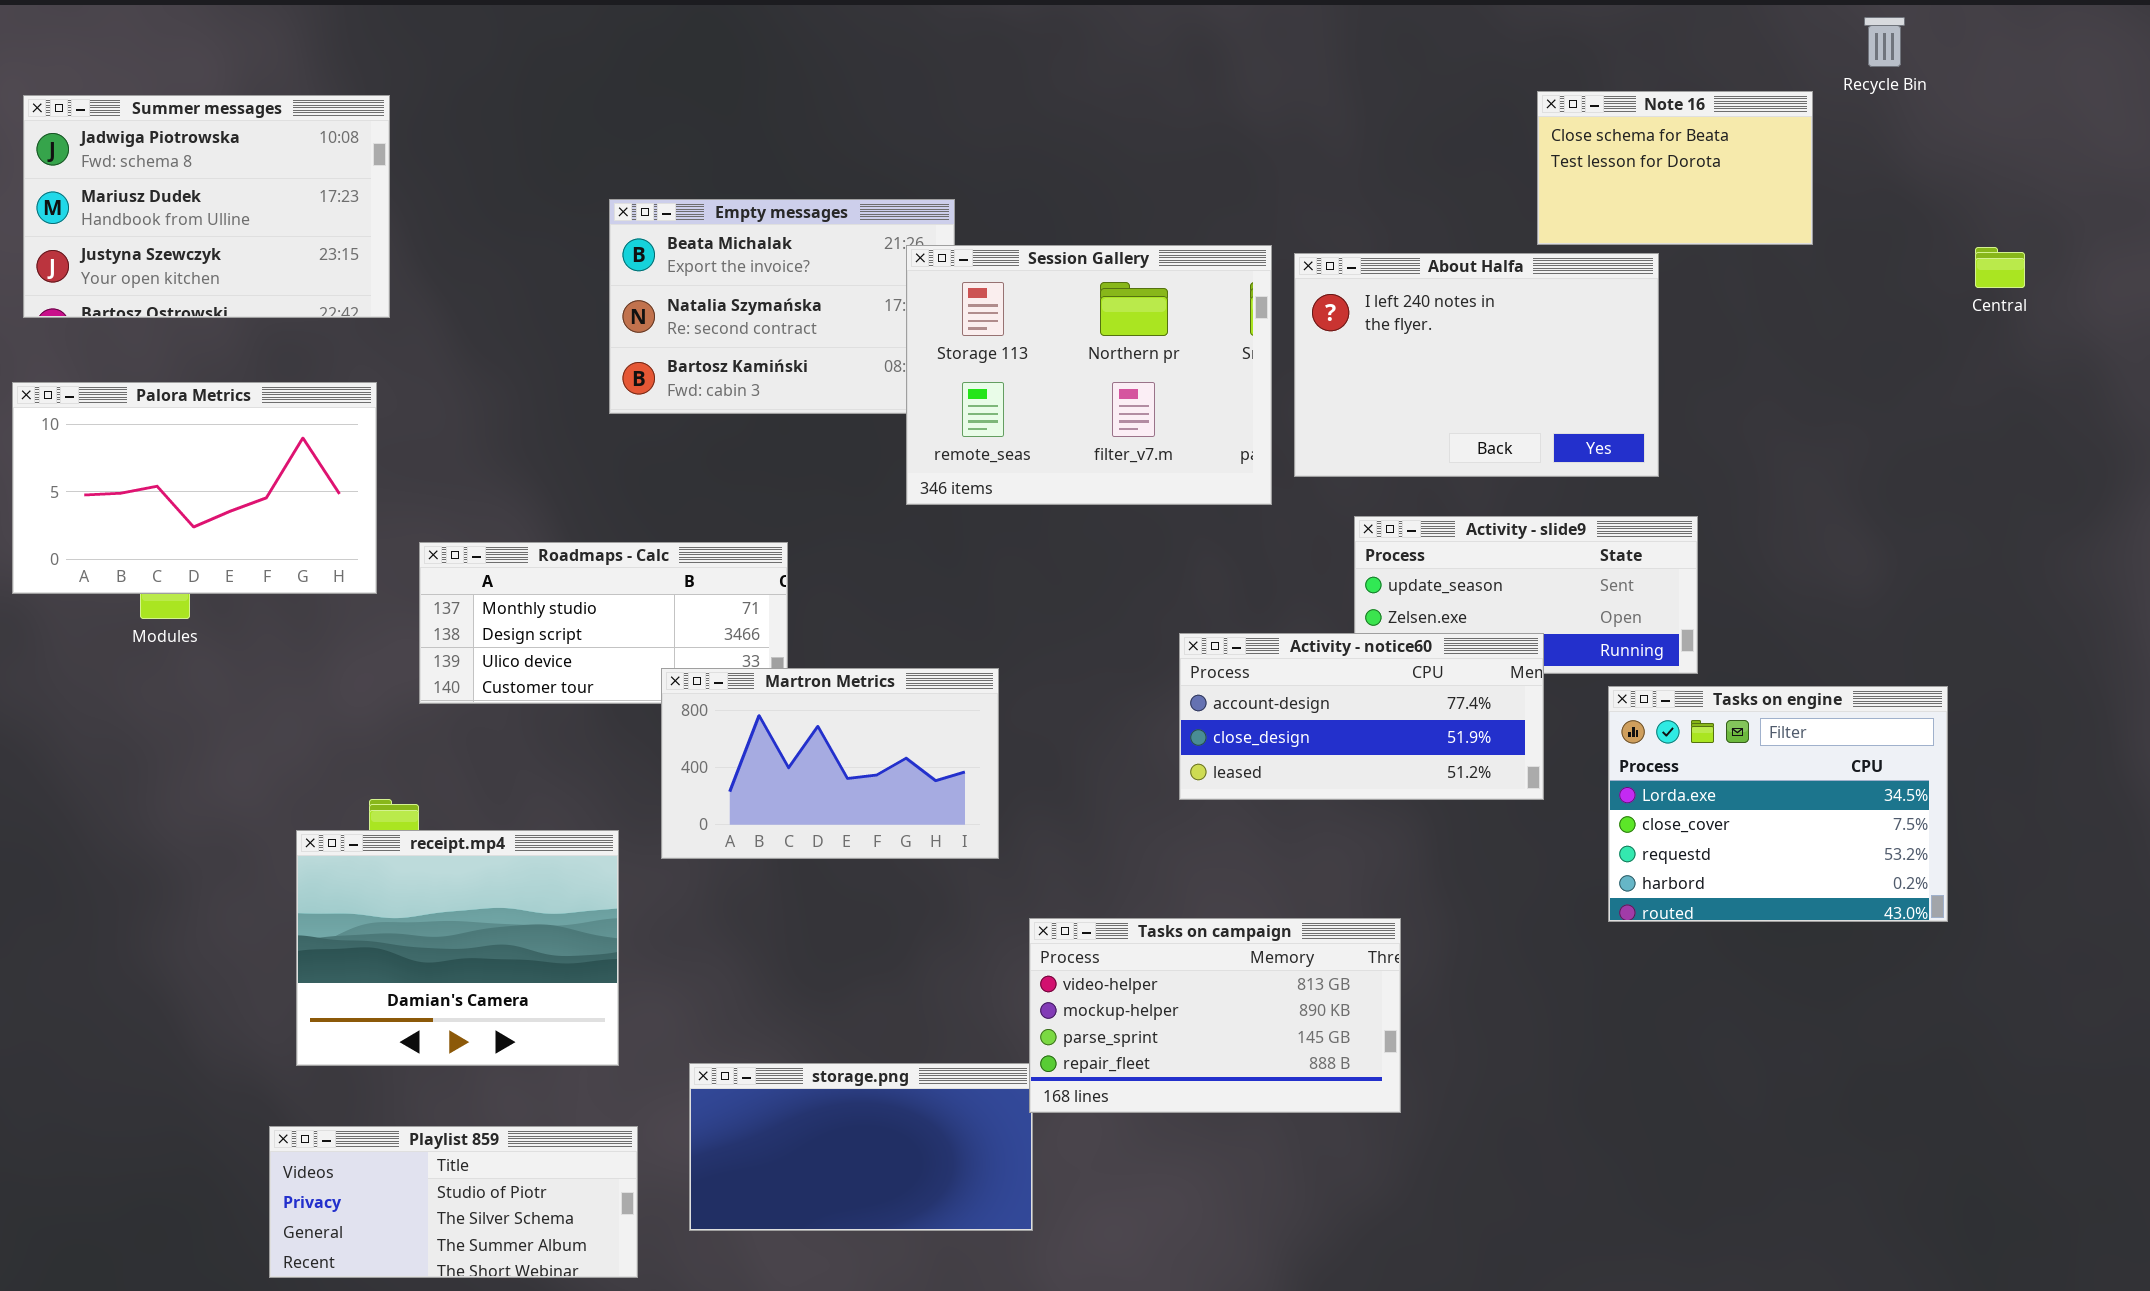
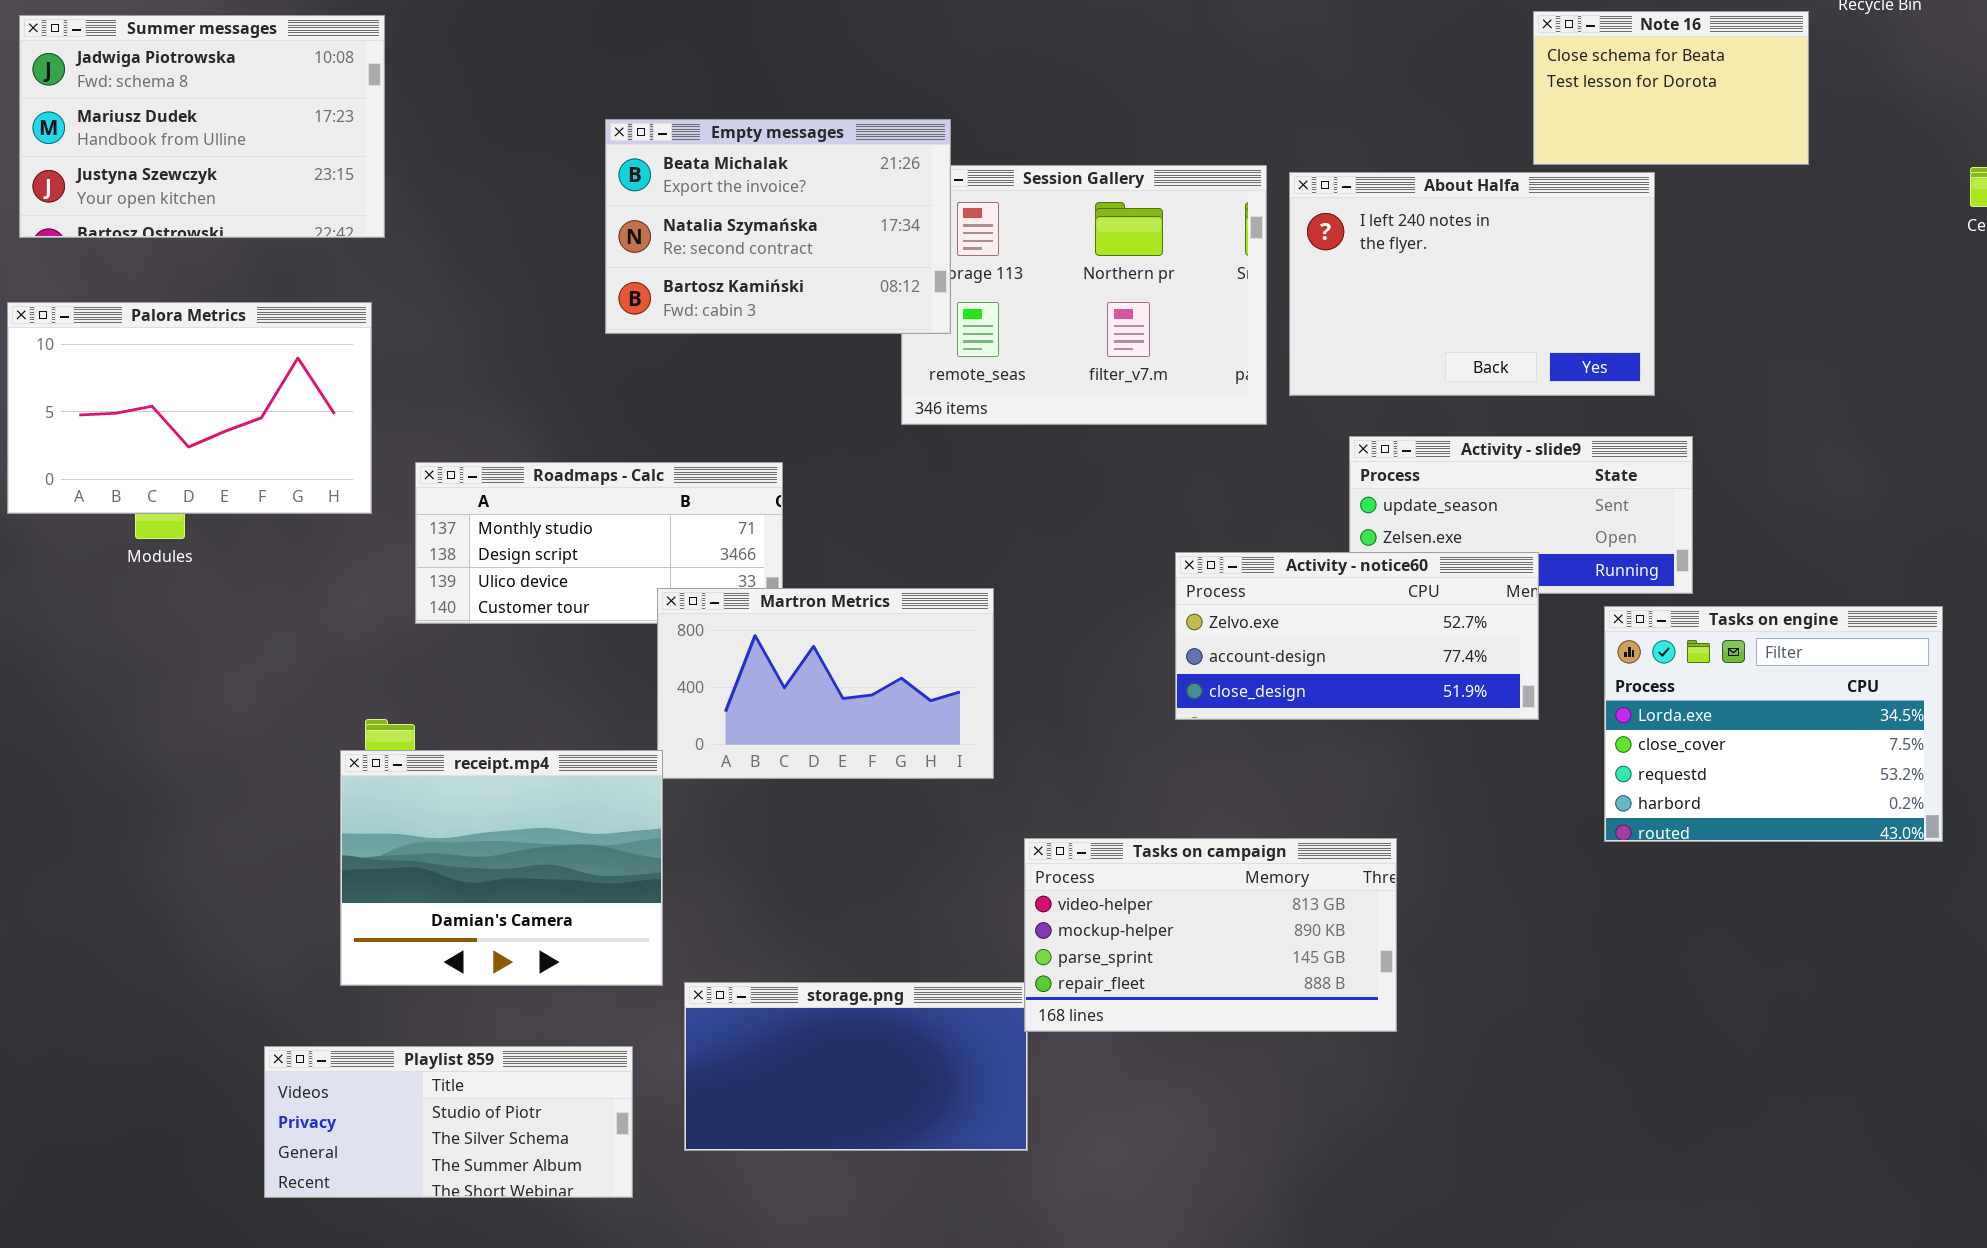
Empty messages: [609,199,955,414] -> [605,119,951,334], raised
Activity - notice60: [1179,633,1544,800] -> [1175,552,1539,720], scrolled up 1 row
receipt.mp4: [296,830,619,1066] -> [340,750,663,986], moved

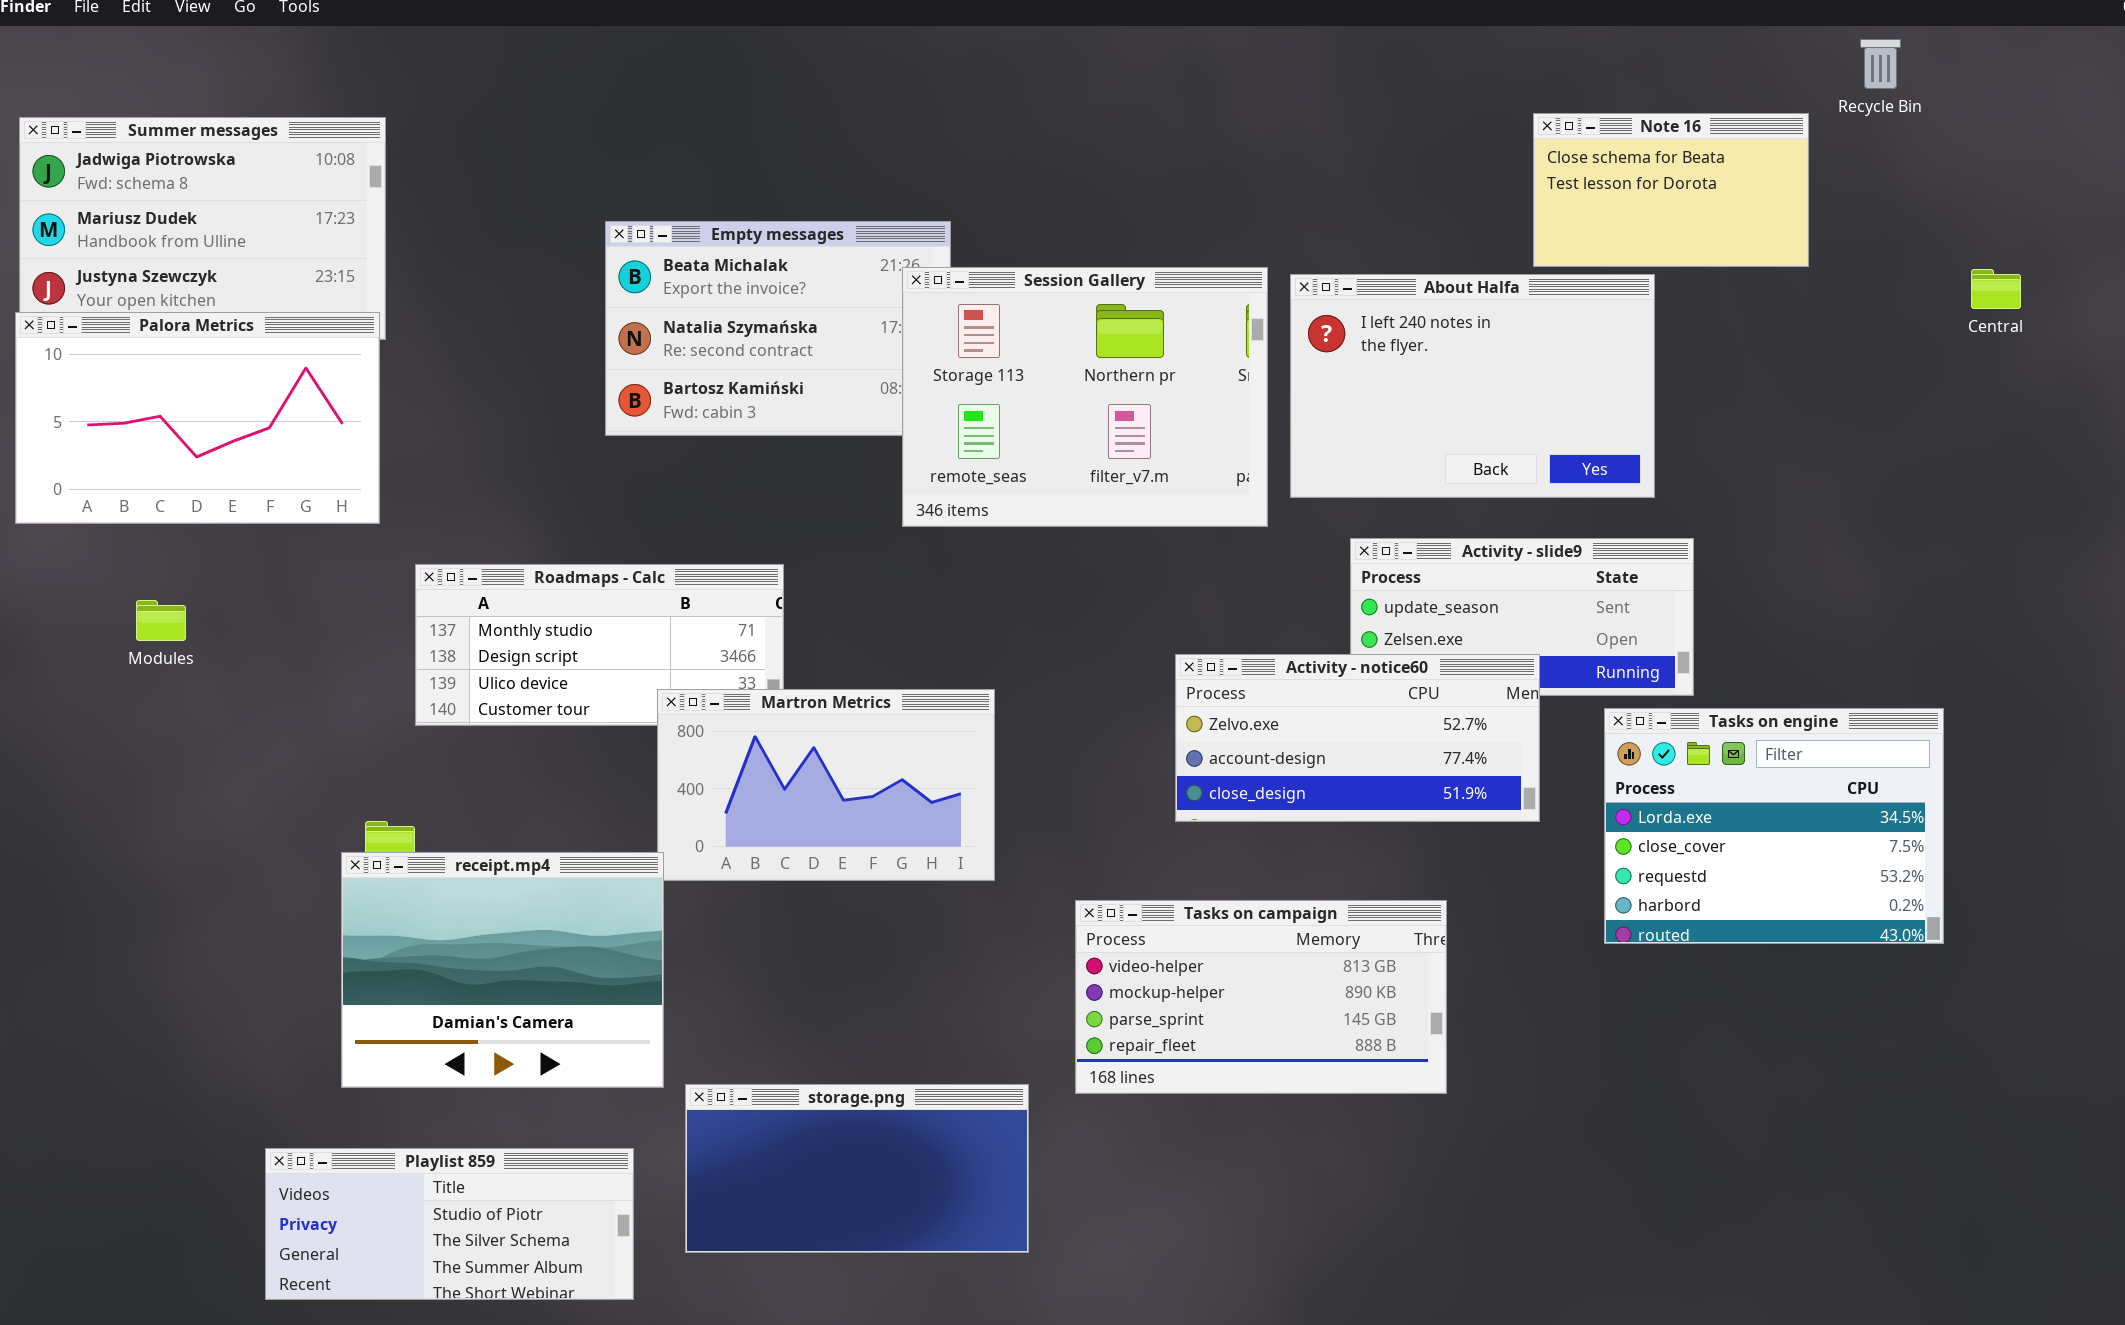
Session Gallery: [901,165,1267,425] -> [902,267,1268,527], raised
Palora Metrics: [7,302,372,514] -> [15,312,380,524], moved
Tasks on campaign: [1024,838,1397,1032] -> [1075,900,1447,1094], moved

